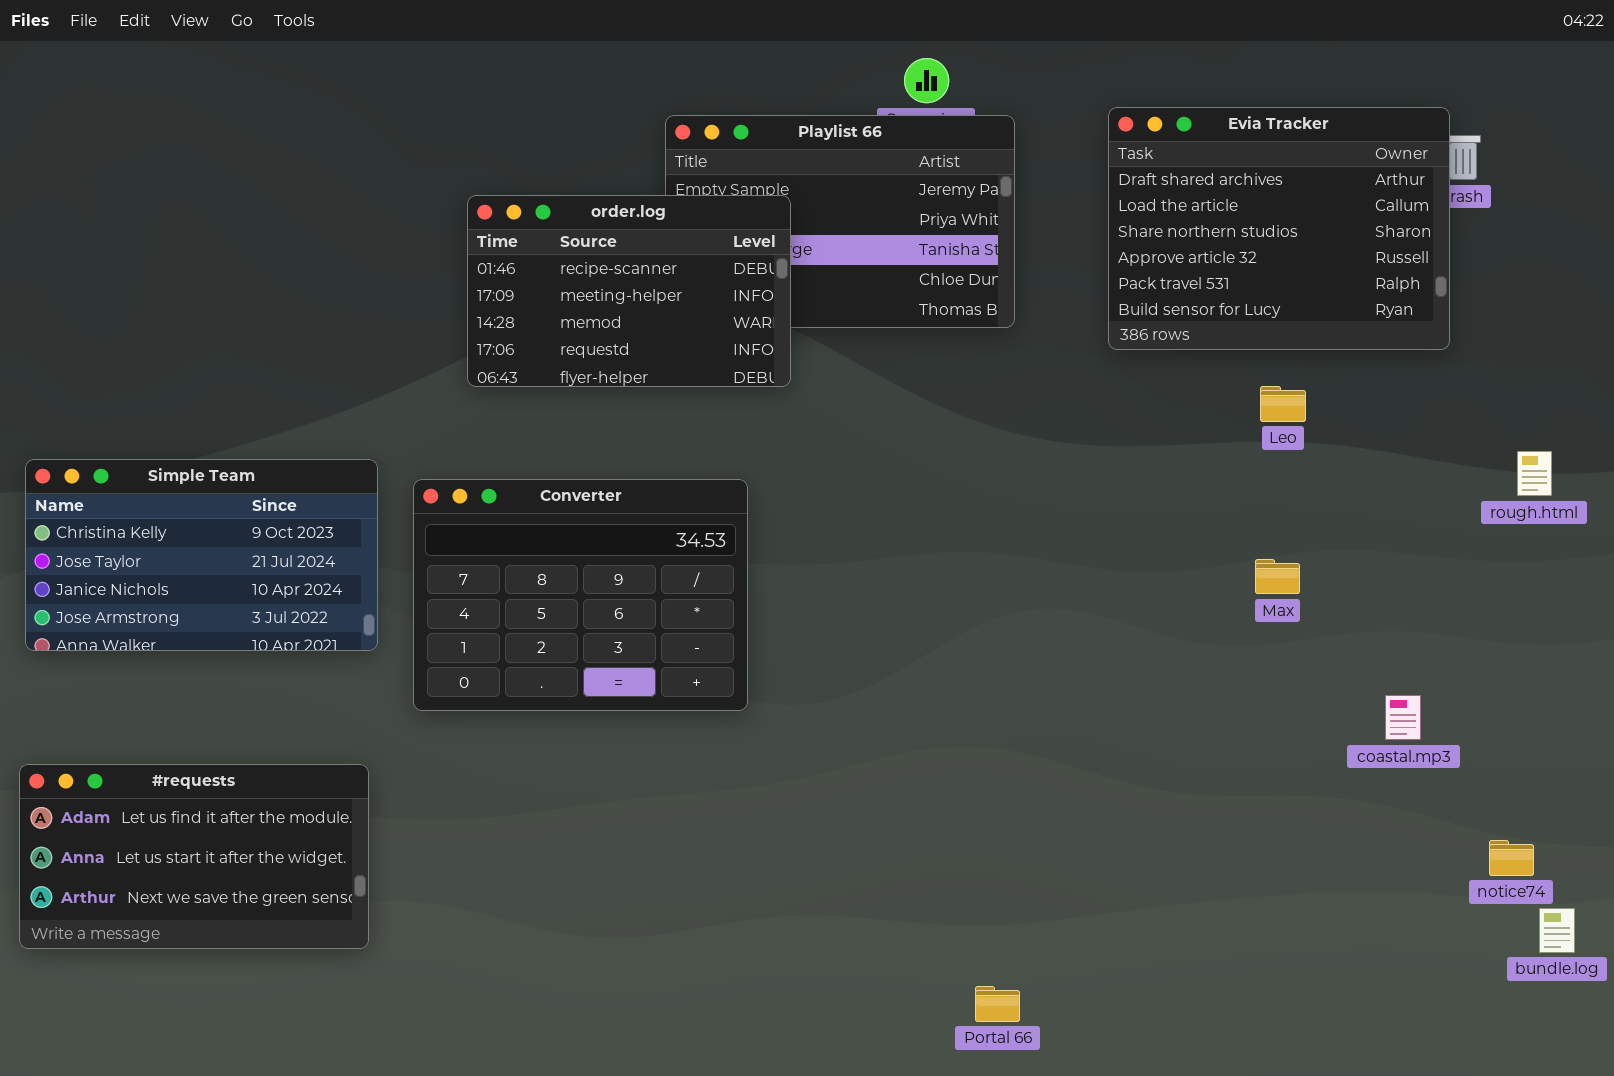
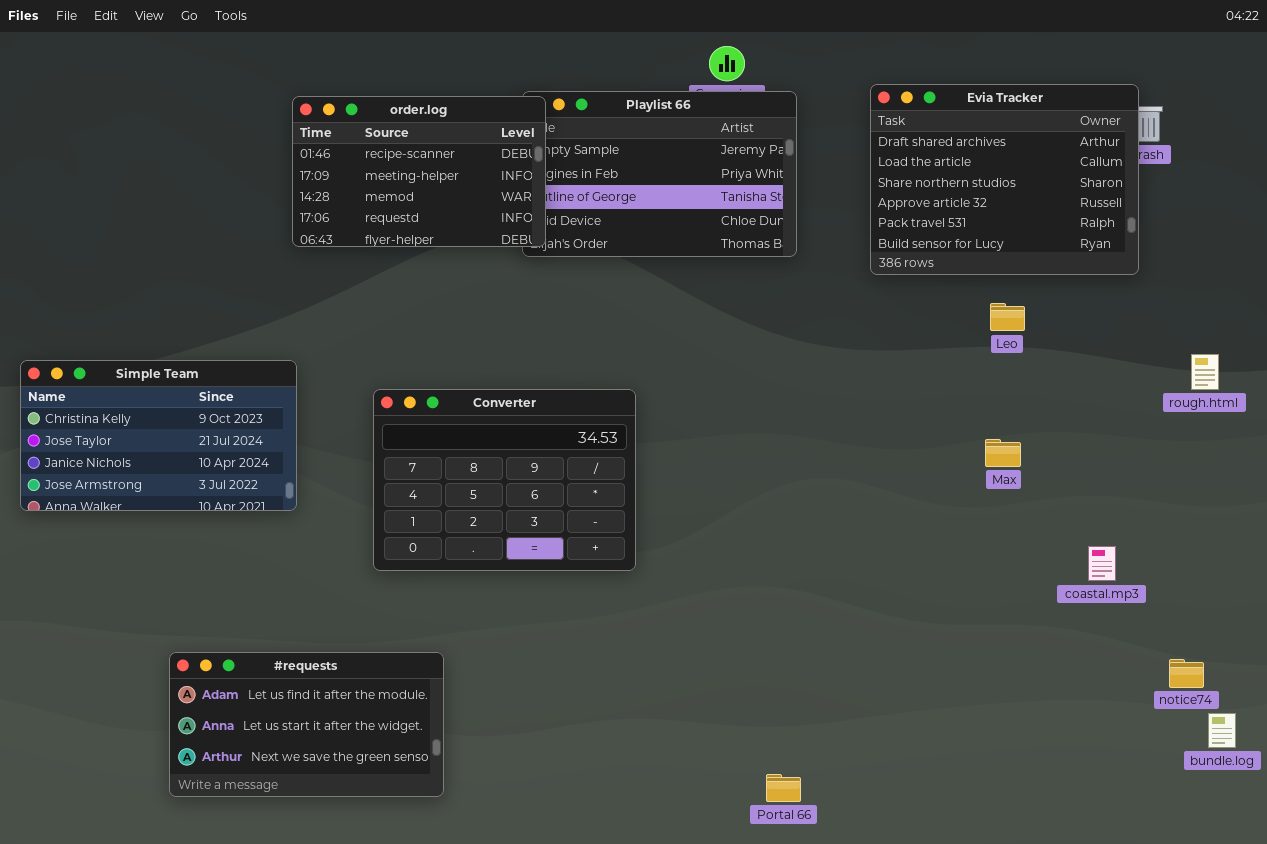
order.log: [467,195,791,387] -> [292,96,546,247], moved
Converter: [413,479,748,711] -> [373,389,636,571], moved
#requests: [19,764,369,949] -> [169,652,444,797], moved

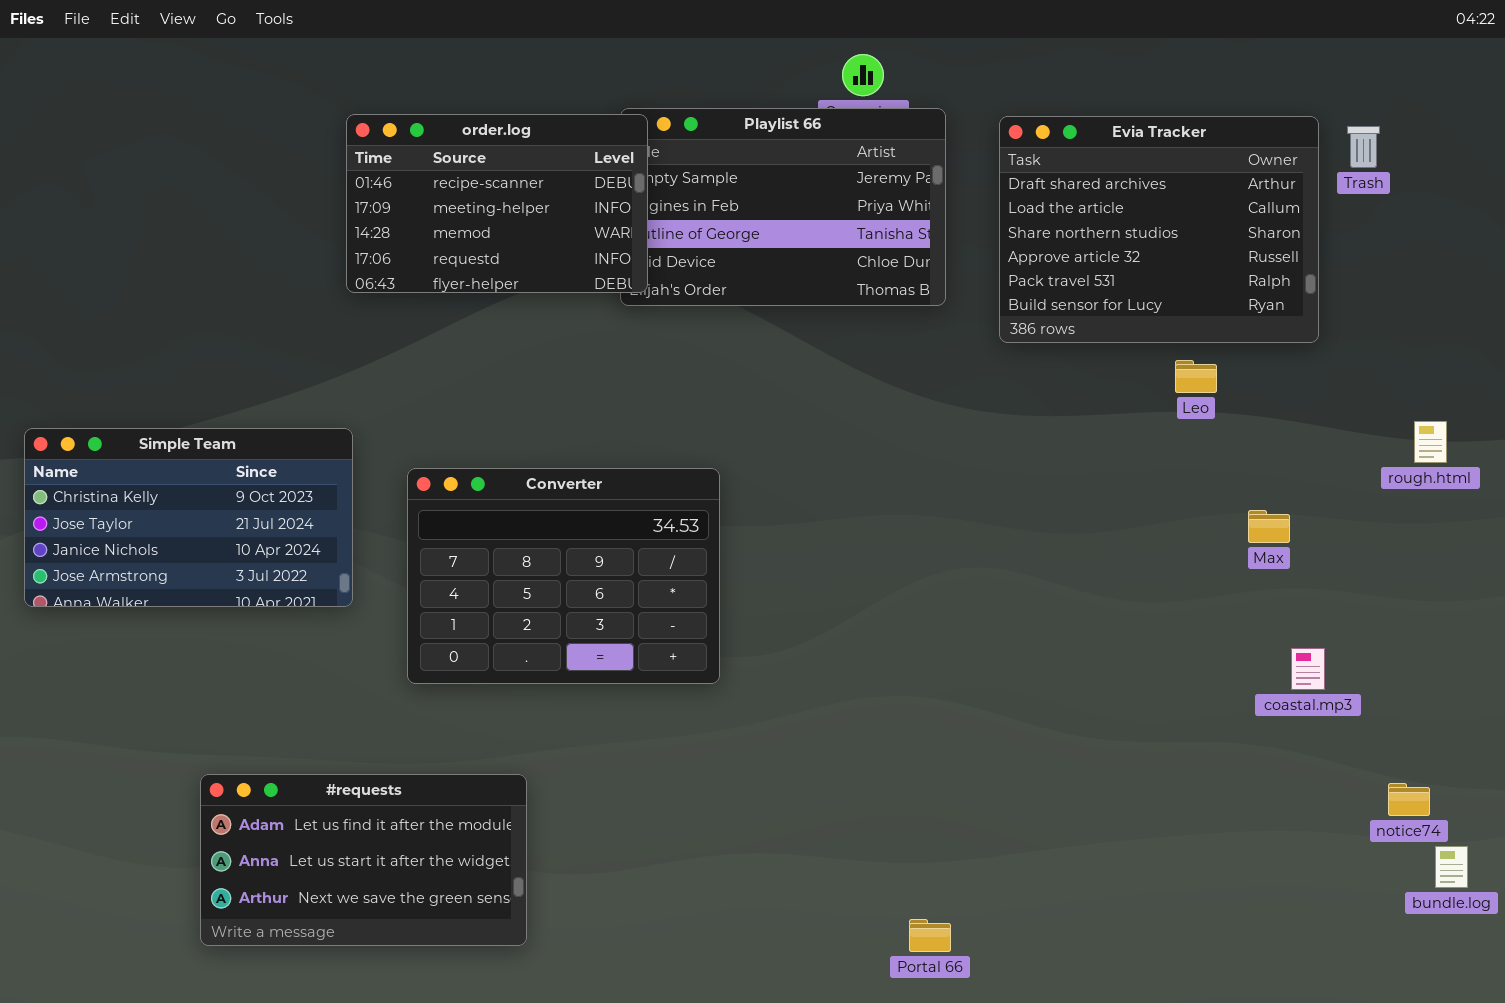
Evia Tracker: [870,84,1139,275] -> [999,116,1319,343], moved
Converter: [373,389,636,571] -> [407,468,720,684], moved
Max: [985,439,1021,467] -> [1248,510,1290,543], moved

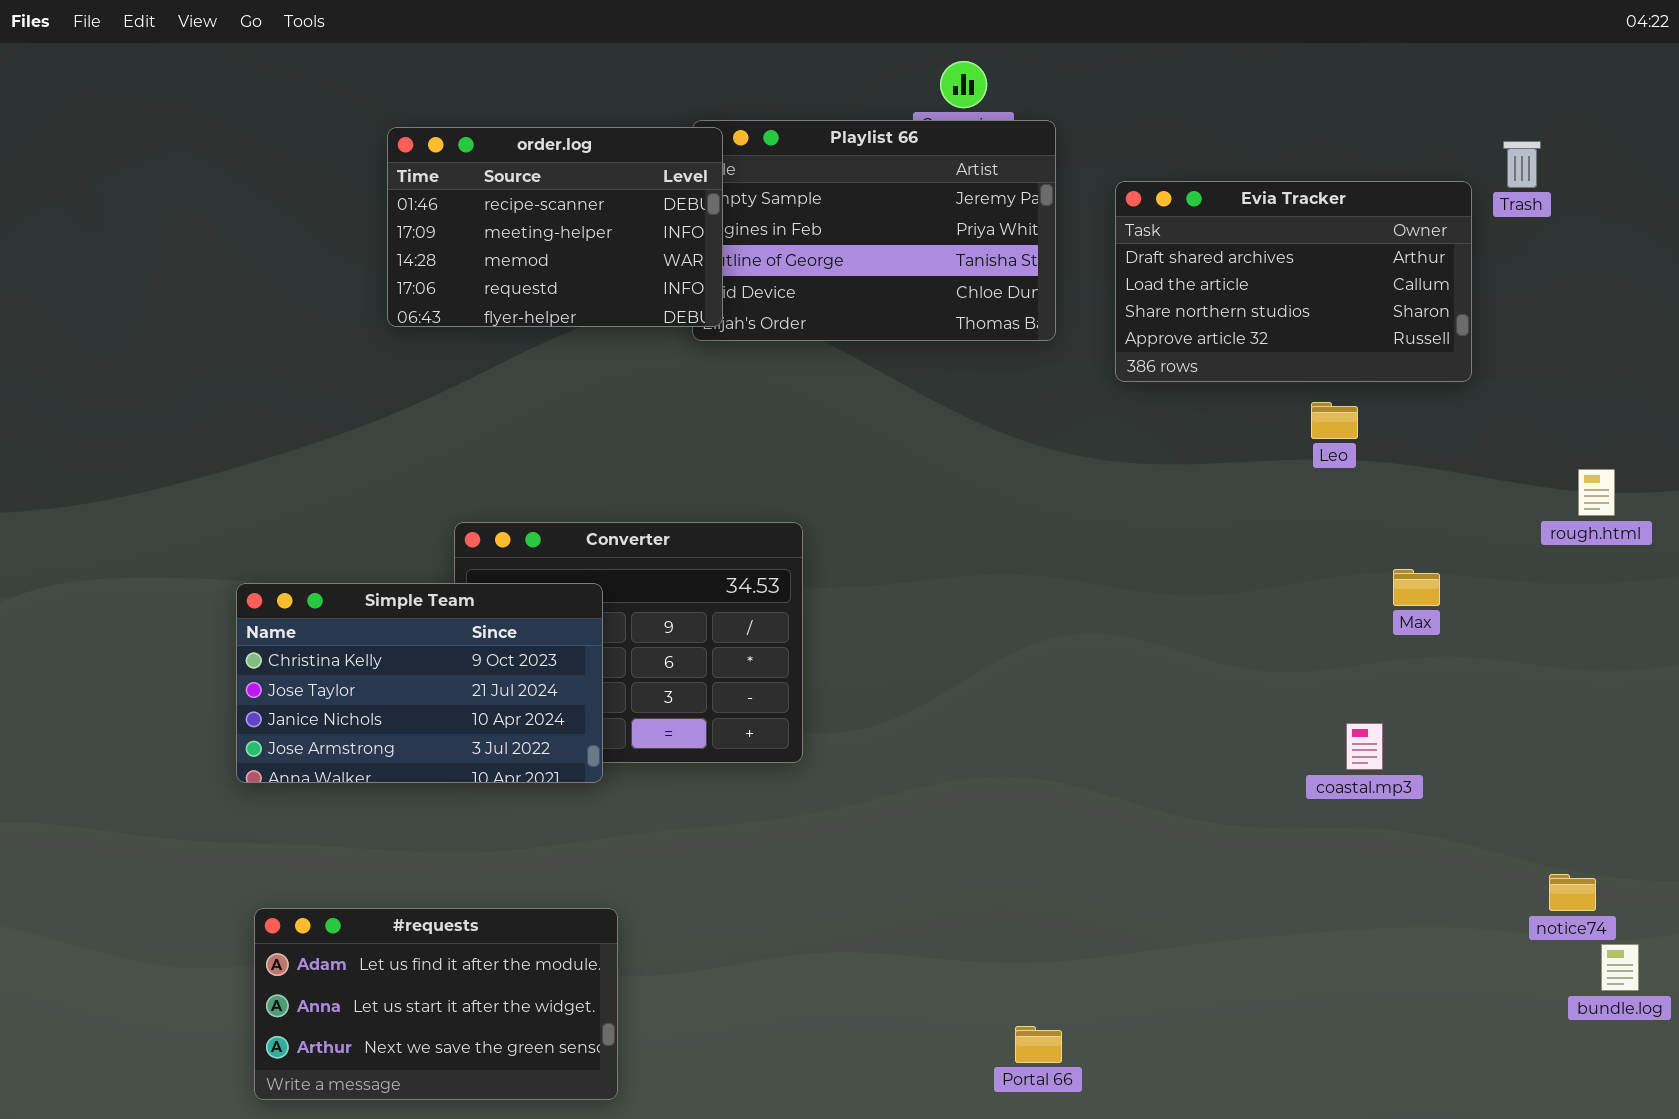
Evia Tracker: [999,116,1319,343] -> [1115,181,1472,382], resized
Simple Team: [24,428,353,607] -> [236,583,603,783], moved
coastal.mp3: [1291,648,1325,690] -> [1346,723,1383,770], moved
#requests: [200,774,527,946] -> [254,908,618,1100], moved

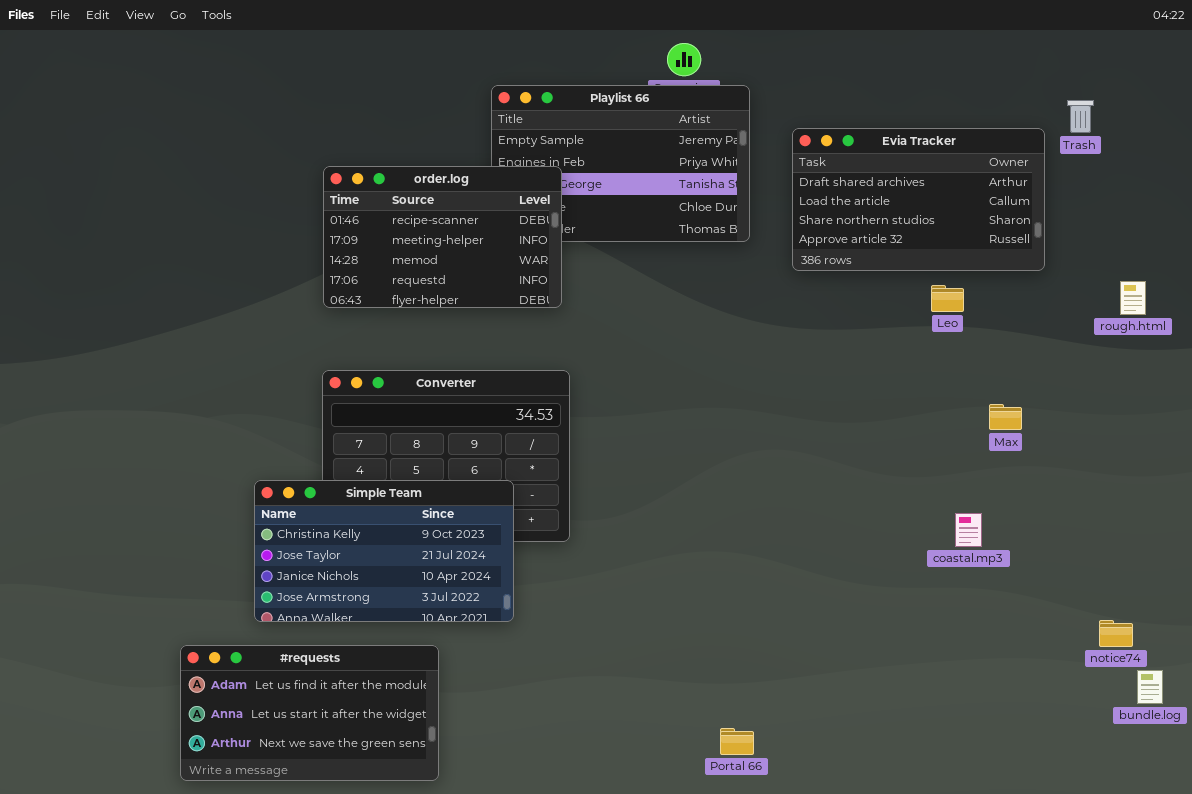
order.log: [387,127,723,327] -> [323,166,562,308], moved
rough.html: [1578,469,1615,516] -> [1120,281,1146,315], moved
Simple Team: [236,583,603,783] -> [254,480,514,622], moved

